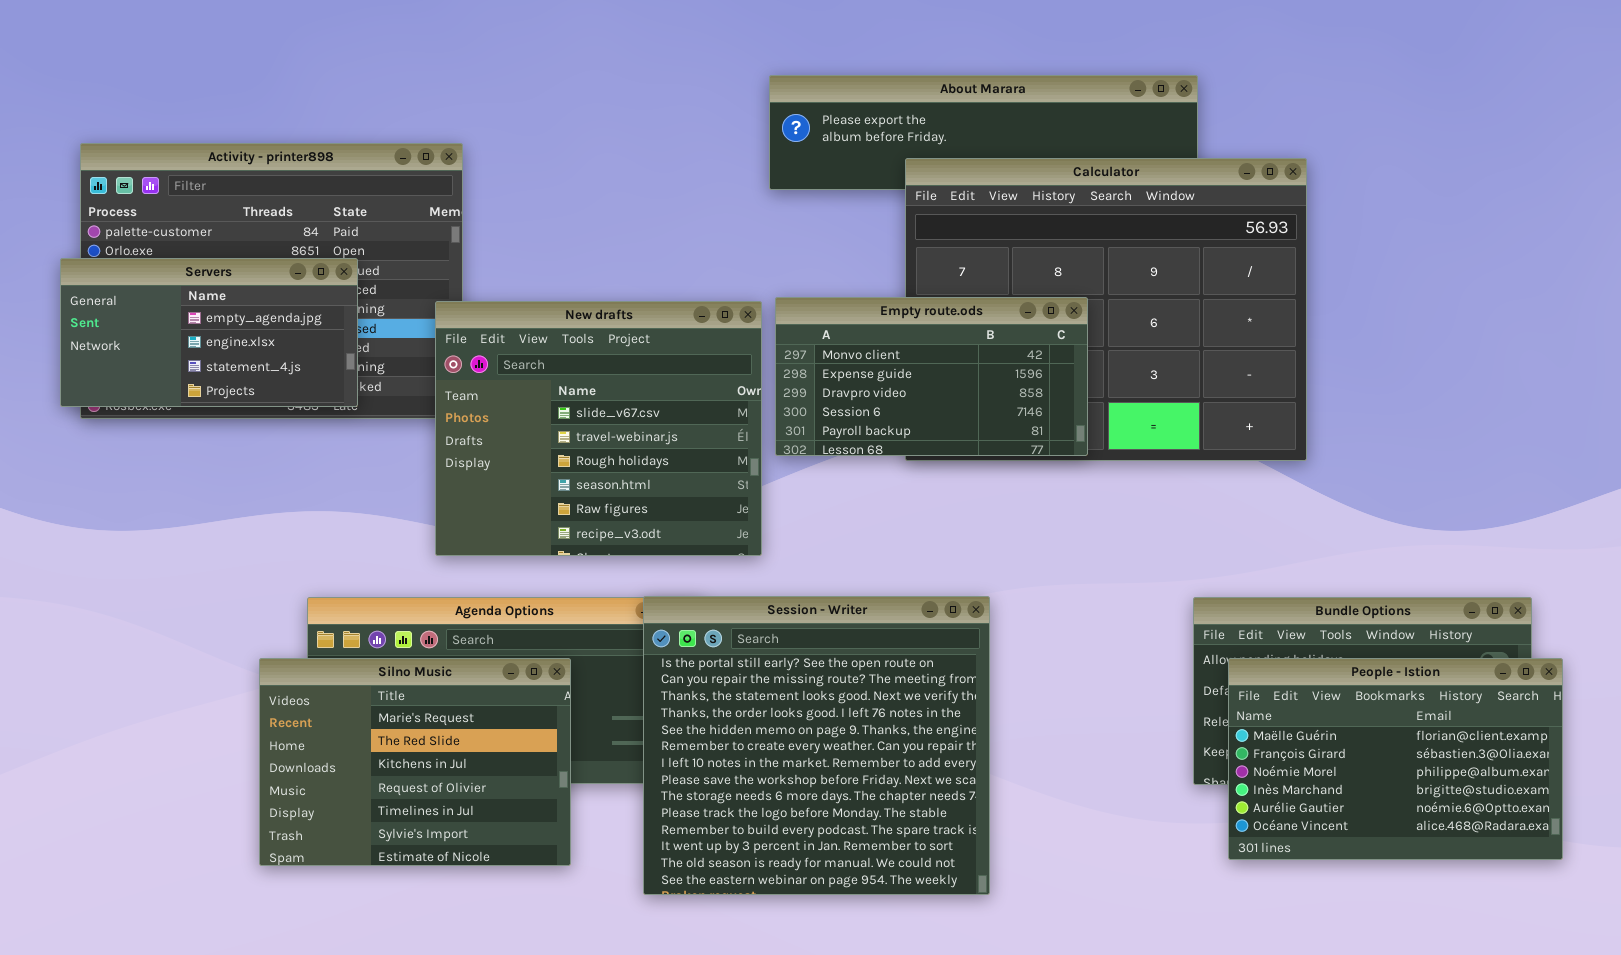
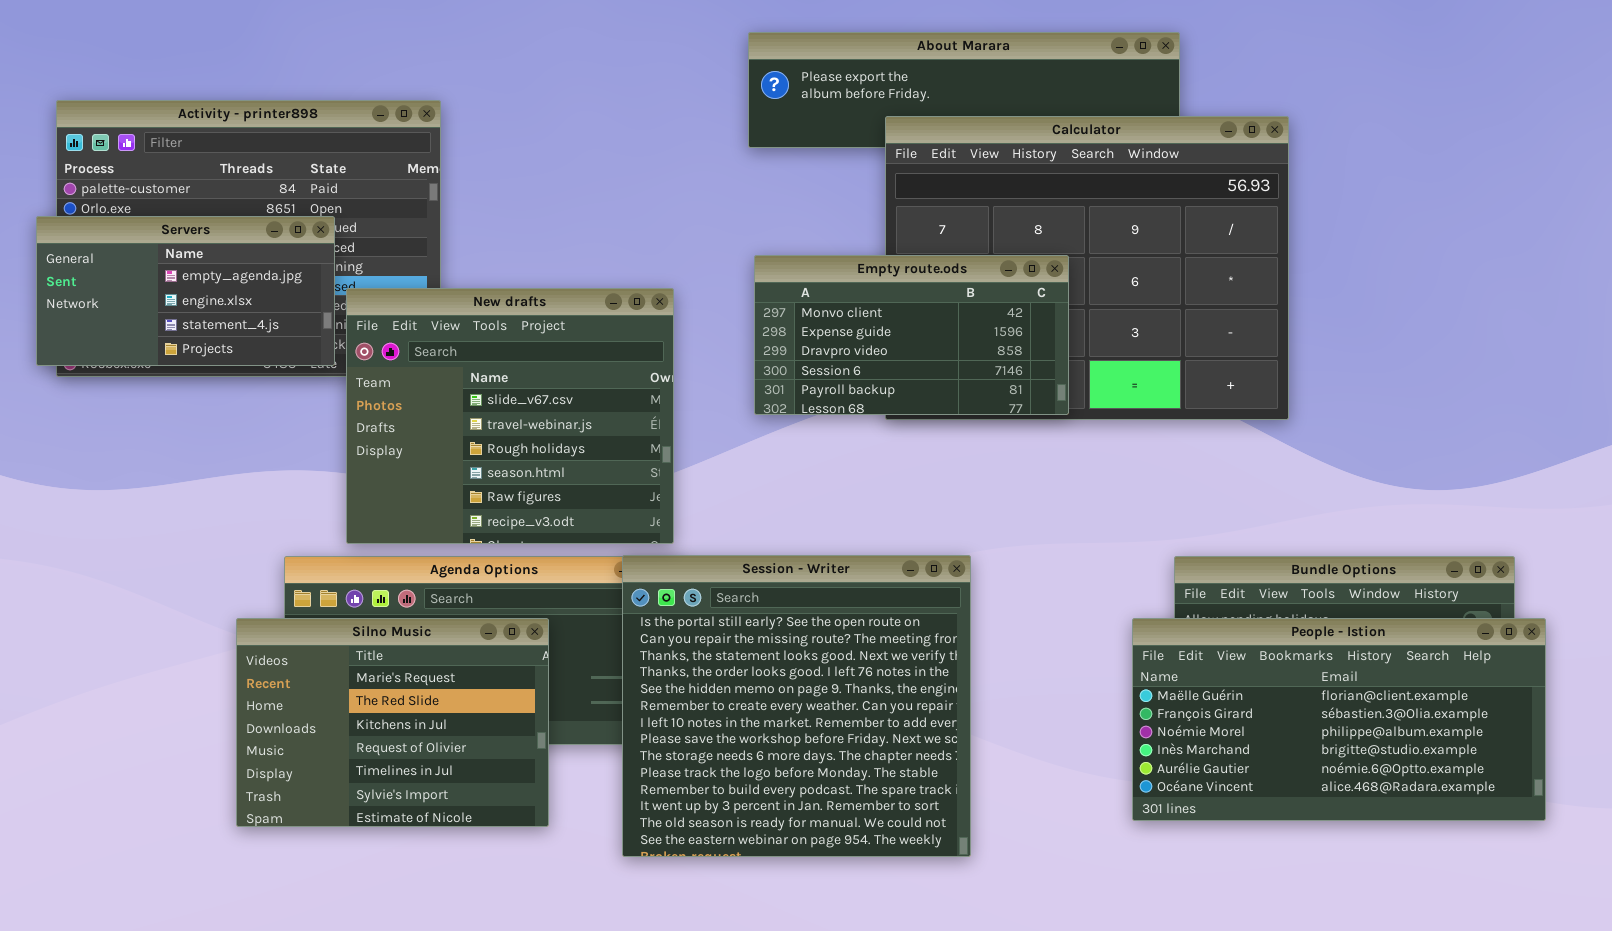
New drafts: [435,301,762,556] -> [346,288,674,544], moved
People - Istion: [1228,658,1563,860] -> [1132,618,1546,821], resized

